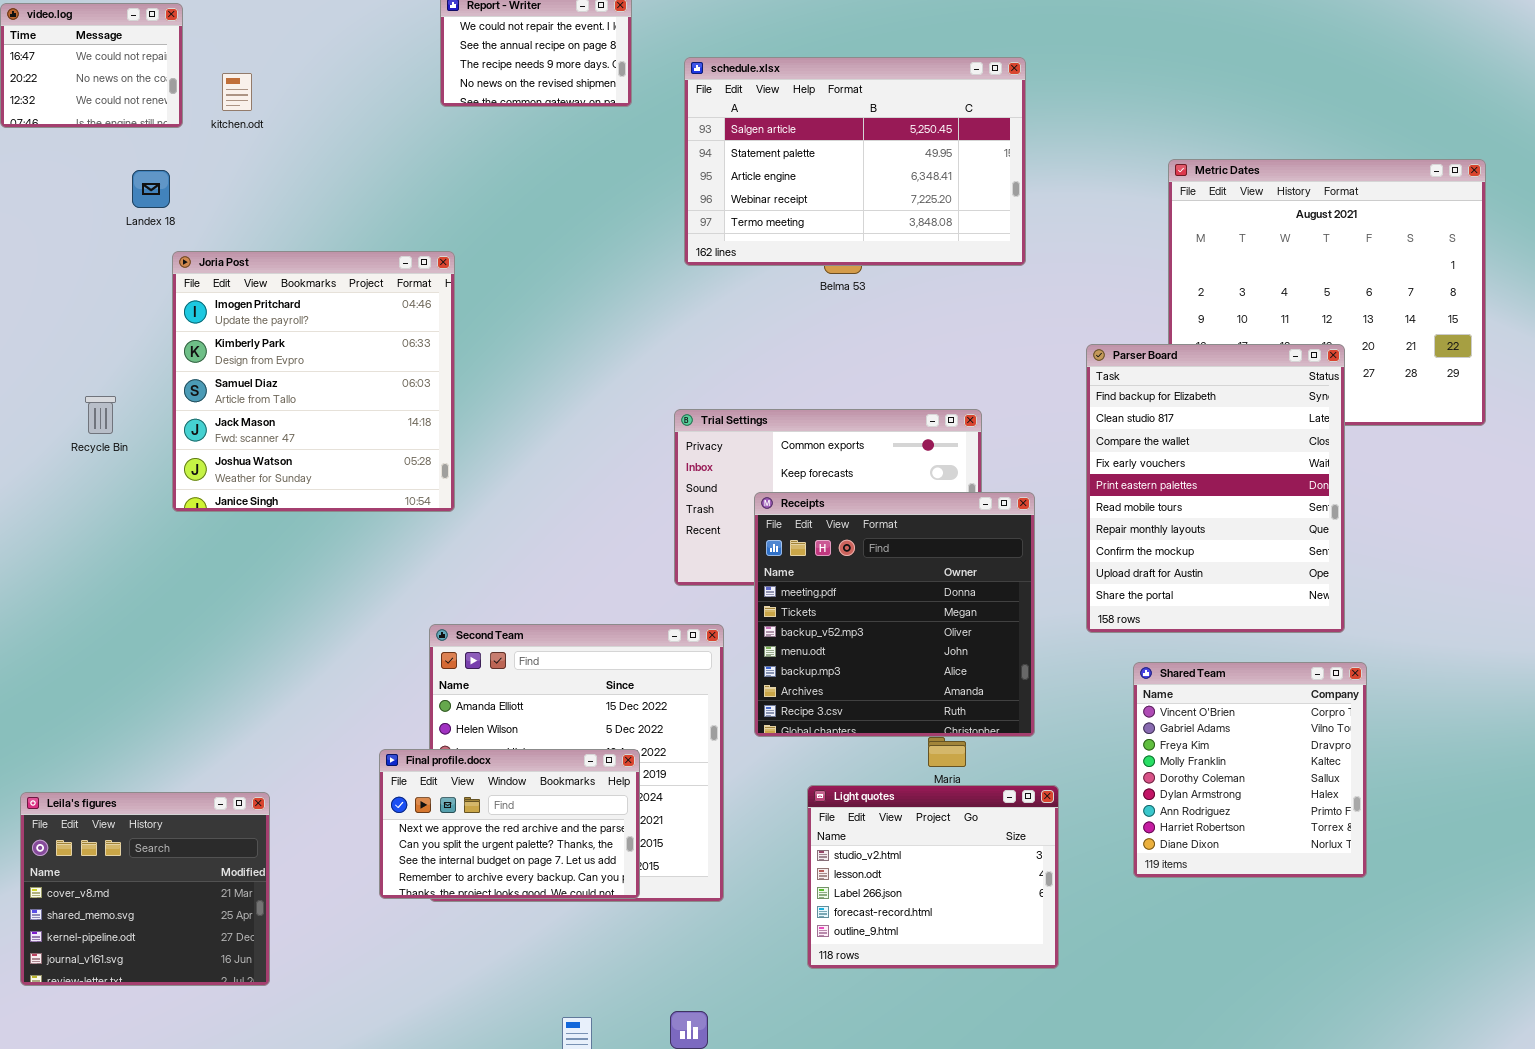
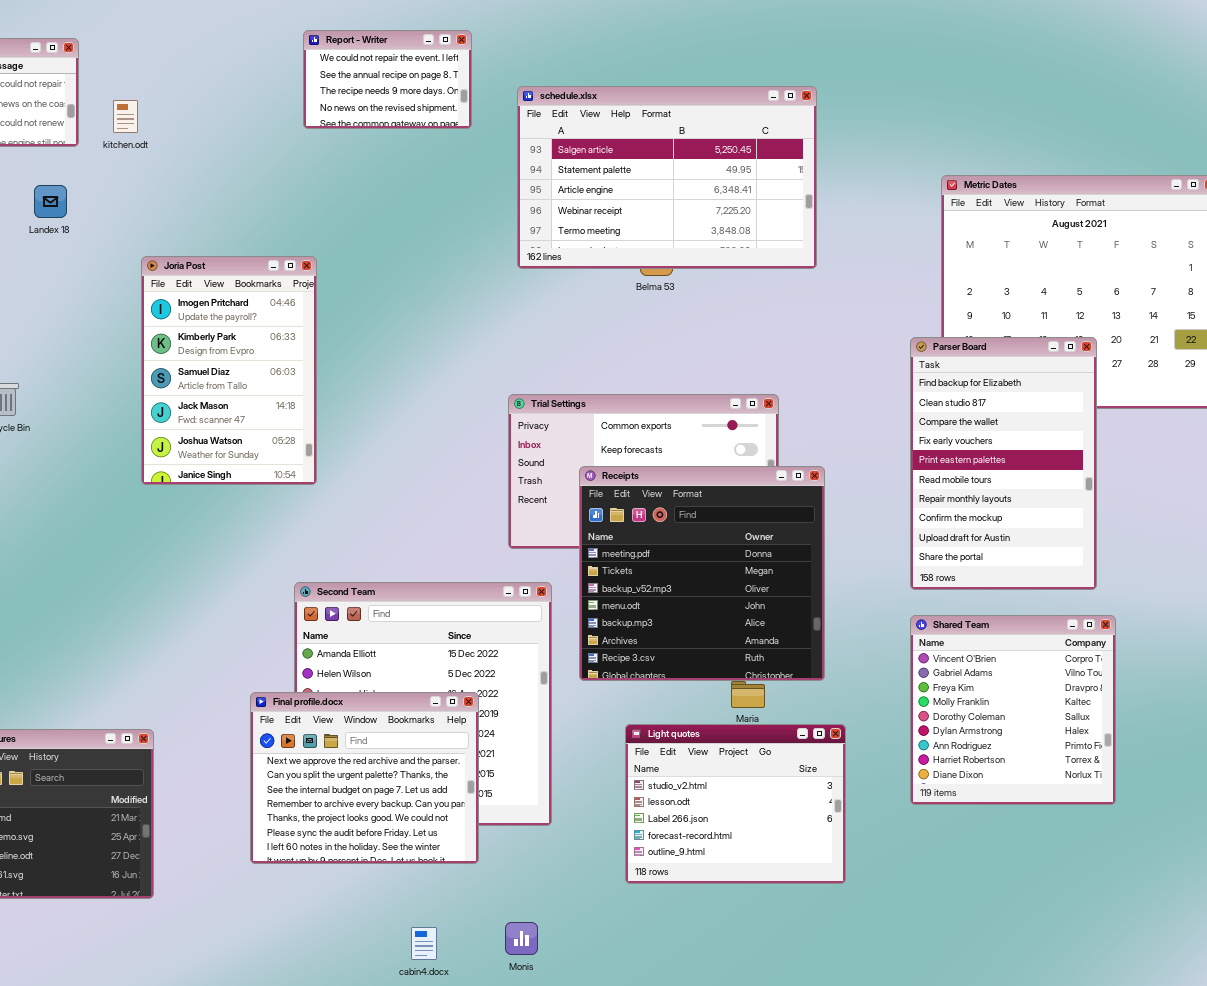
Joria Post: [172,251,455,512] -> [141,256,317,485], resized
Parser Board: [1086,344,1345,633] -> [910,337,1097,590], resized
Final profile.docx: [379,749,640,899] -> [250,692,479,864], resized

